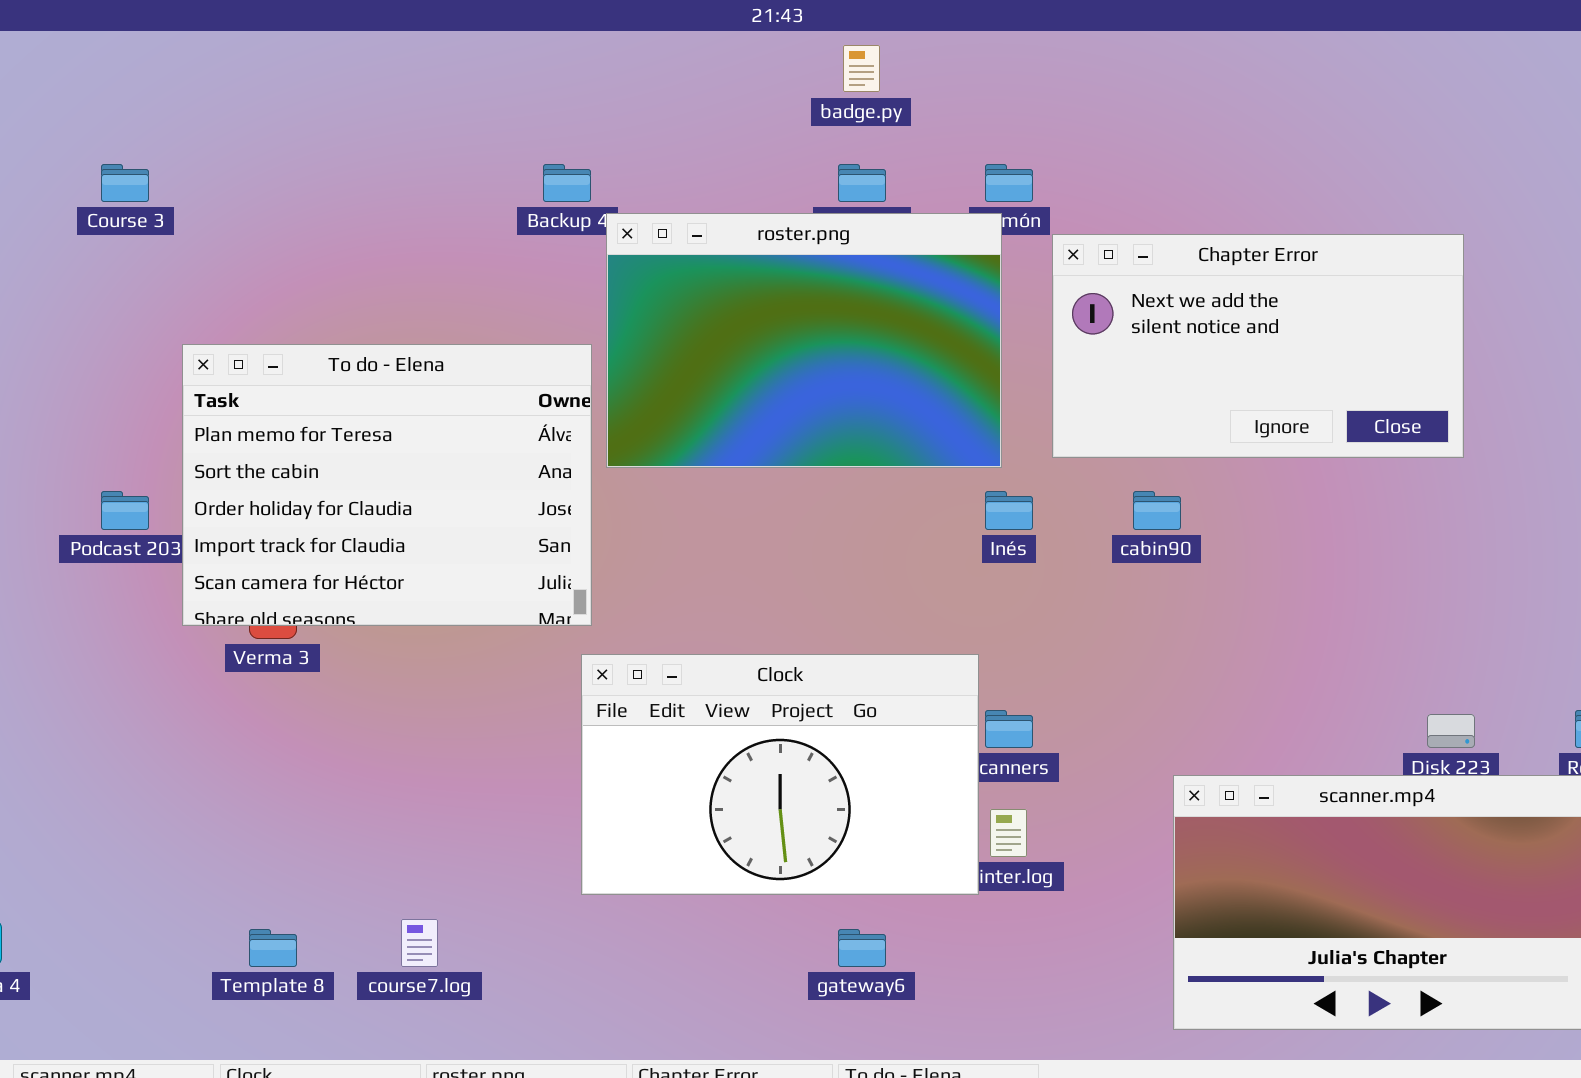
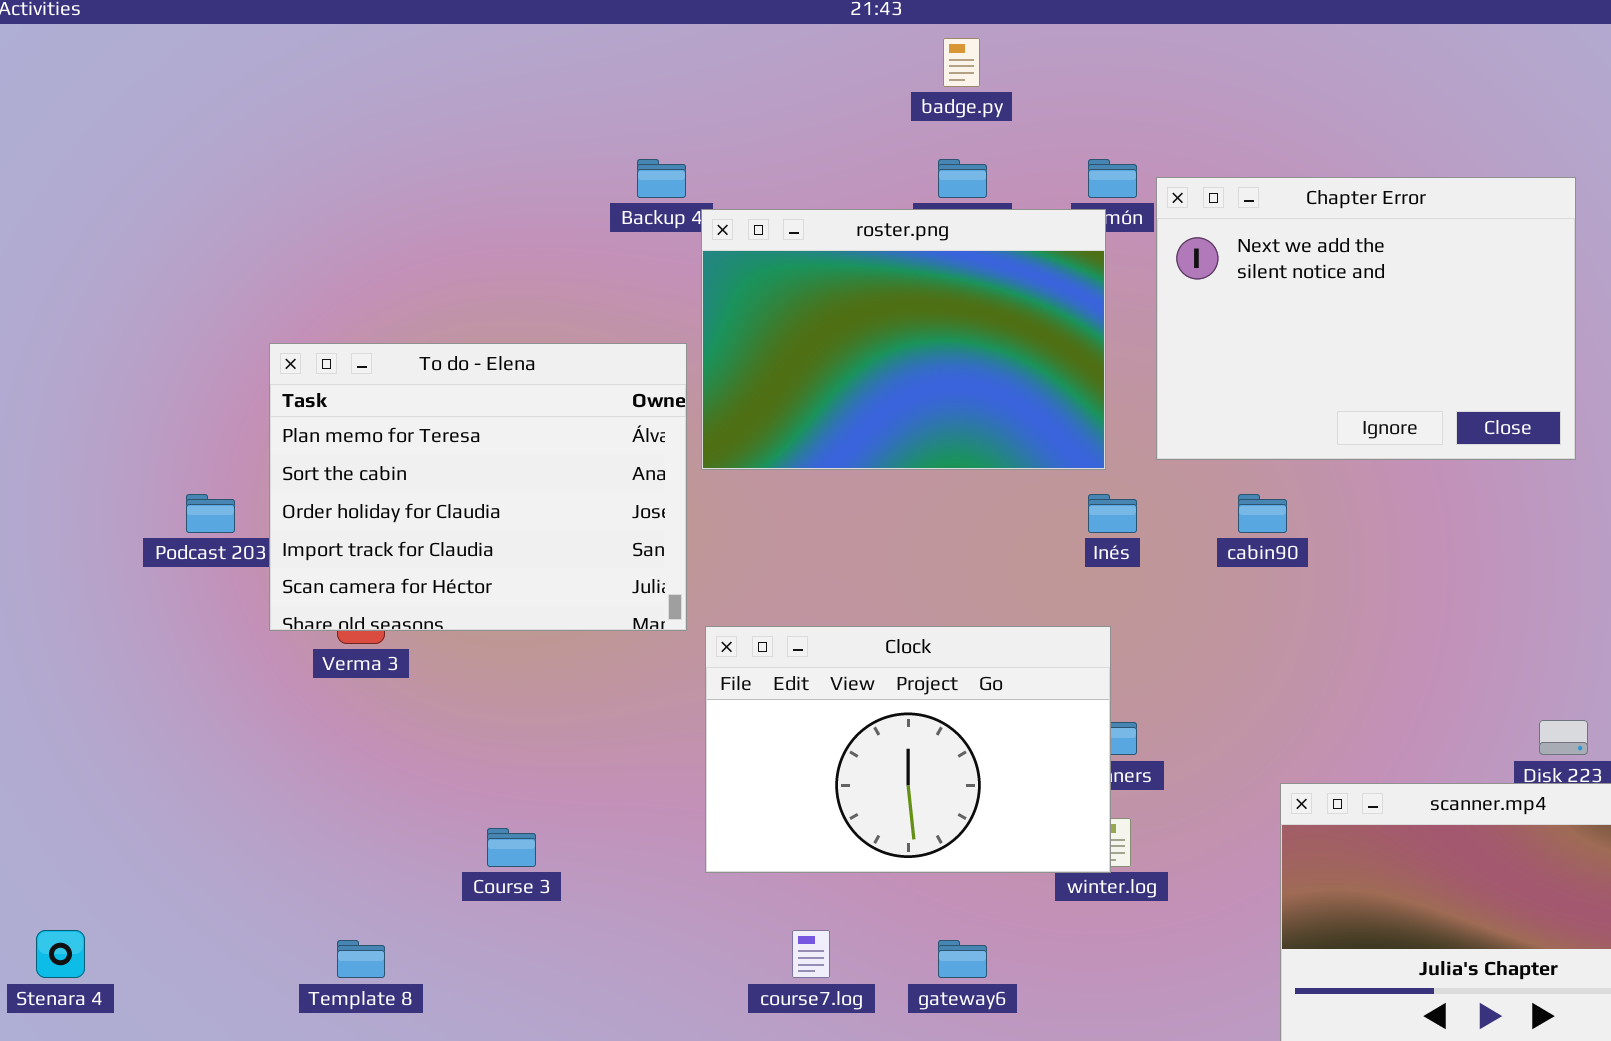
Course 3: [101,164,149,202] -> [487,828,536,867], moved
Chapter Error: [1052,234,1464,458] -> [1156,177,1576,460], resized
Clock: [581,654,979,895] -> [705,626,1111,873], moved
course7.log: [401,919,438,967] -> [792,930,830,978], moved

